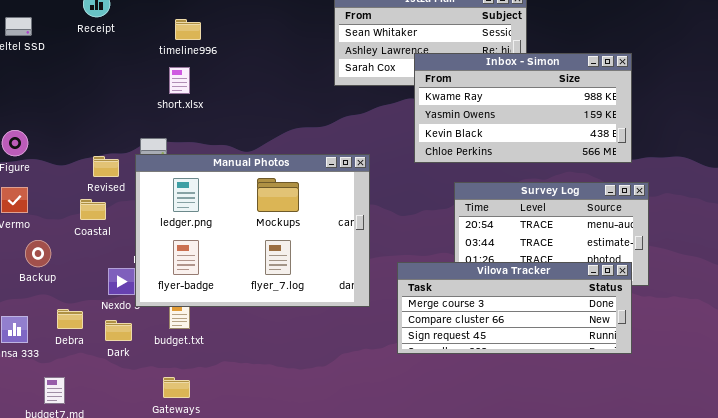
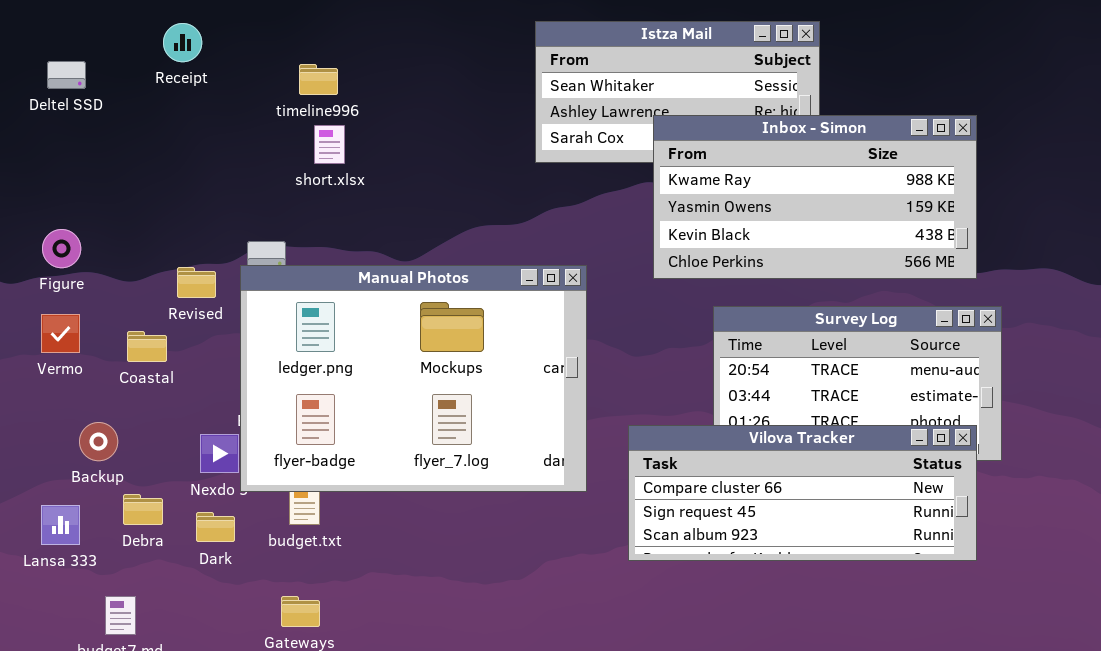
short.xlsx: [169,67,190,94] -> [314,125,345,164], moved
Coastal: [80,199,106,220] -> [127,331,167,362], moved
Backup: [25,240,51,267] -> [79,422,118,461], moved
Vilova Tracker: [397,262,632,354] -> [628,425,977,561], scrolled down 1 row

